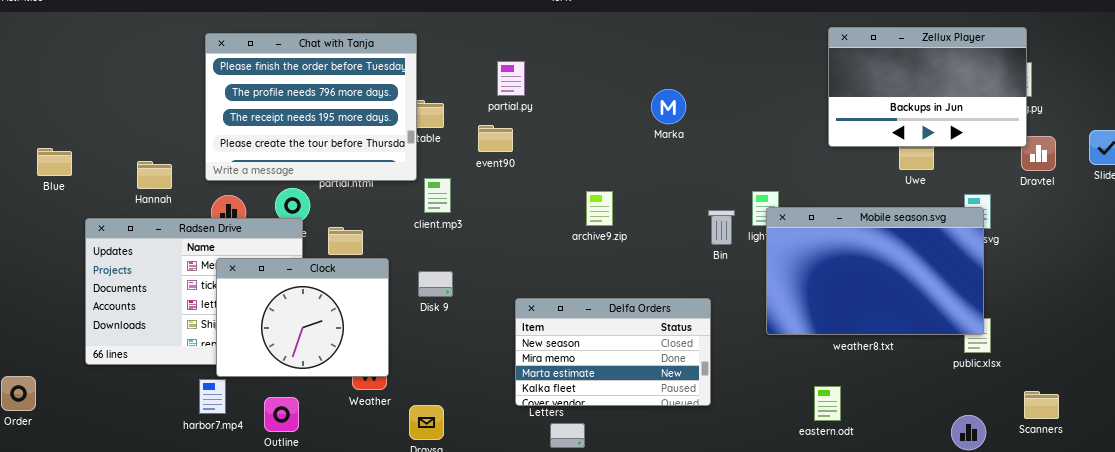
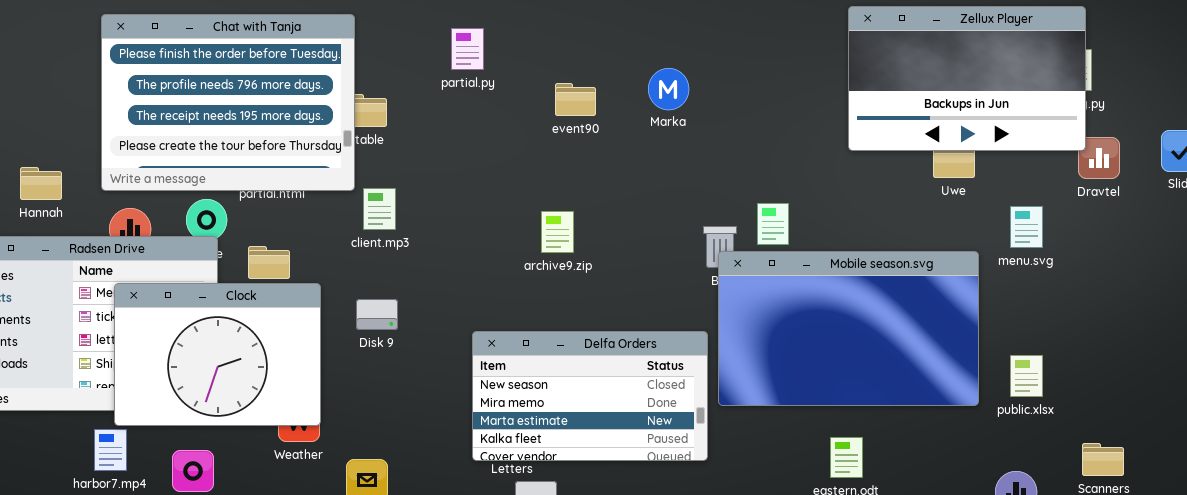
partial.py: [497,61,525,96] -> [451,28,484,70], moved
Marka: [651,89,686,124] -> [648,68,689,110], moved
event90: [478,125,513,152] -> [555,83,596,116], moved
archive9.zip: [586,191,613,226] -> [541,211,574,253], moved
Mobile season.svg: [766,207,984,335] -> [718,251,979,406], moved

